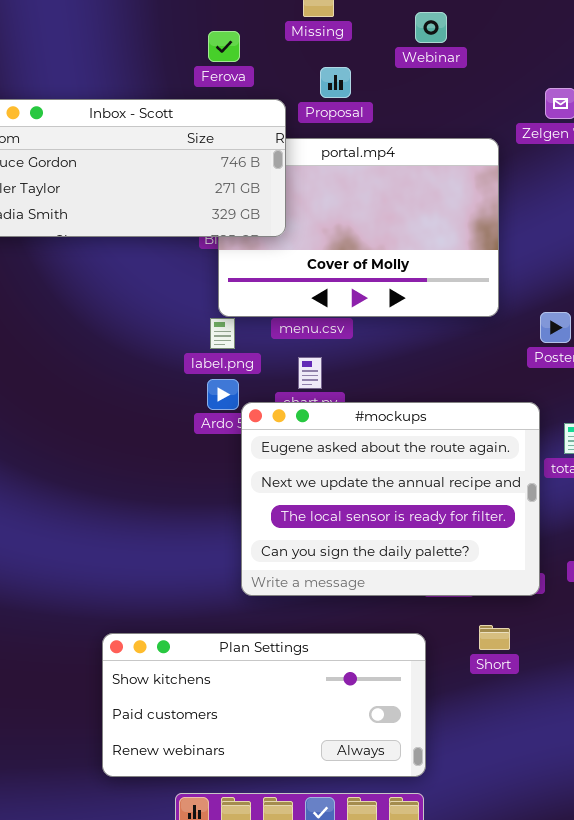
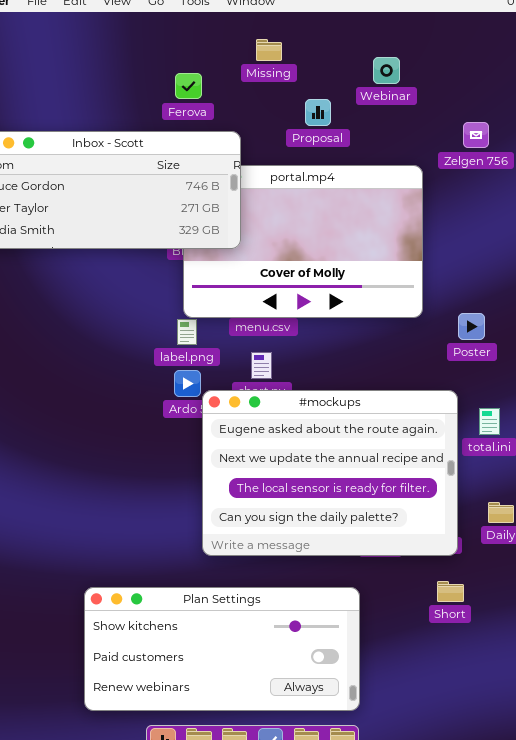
Webinar: [415,12,447,43] -> [373,57,400,84], moved
Proposal: [320,67,351,98] -> [305,99,331,126], moved
Short: [479,625,510,650] -> [437,581,464,602], moved

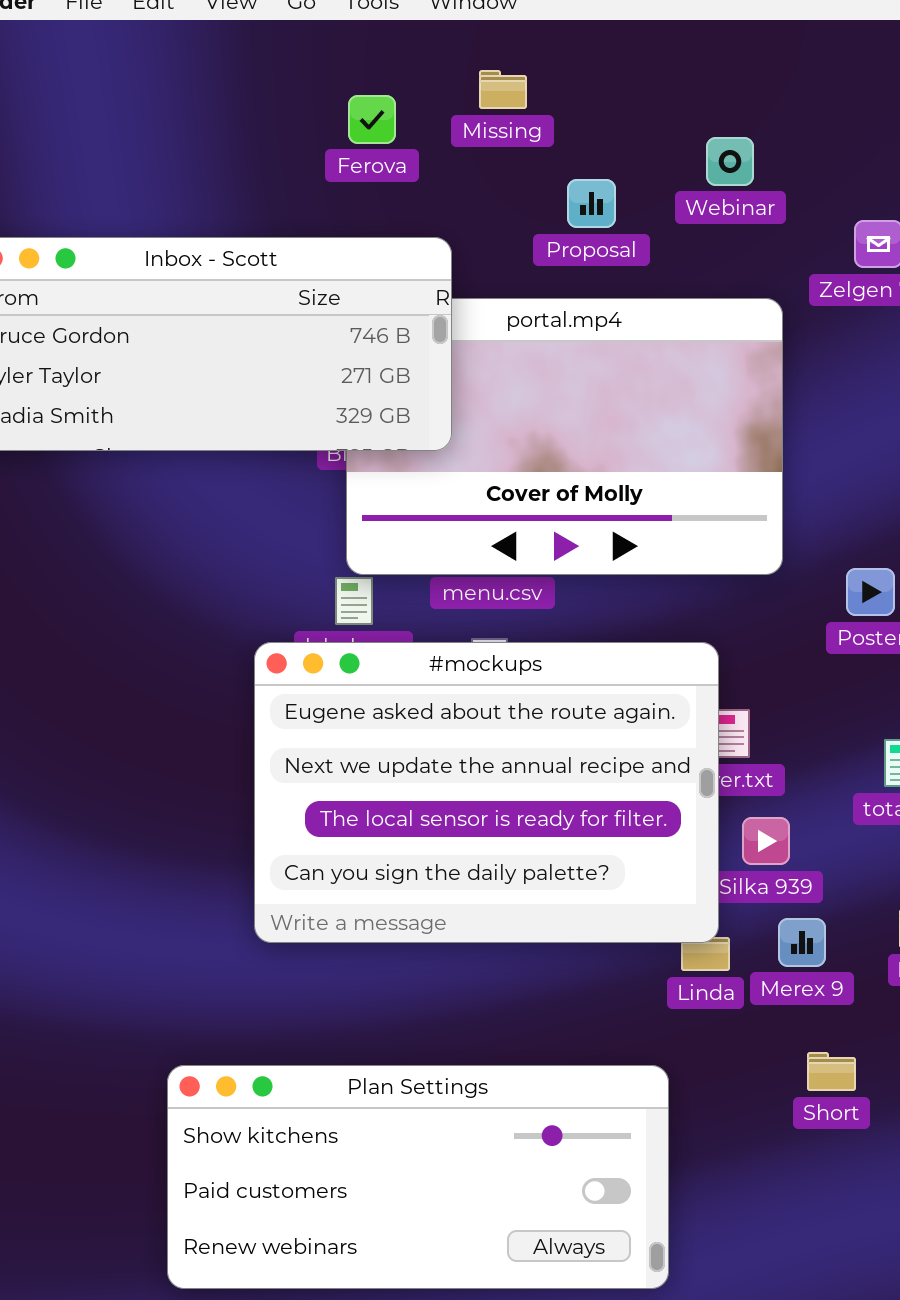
Webinar: [373,57,400,84] -> [706,137,754,186], moved
Ferova: [175,73,202,99] -> [348,95,396,144], moved
#mockups: [202,390,458,556] -> [254,642,719,943], moved

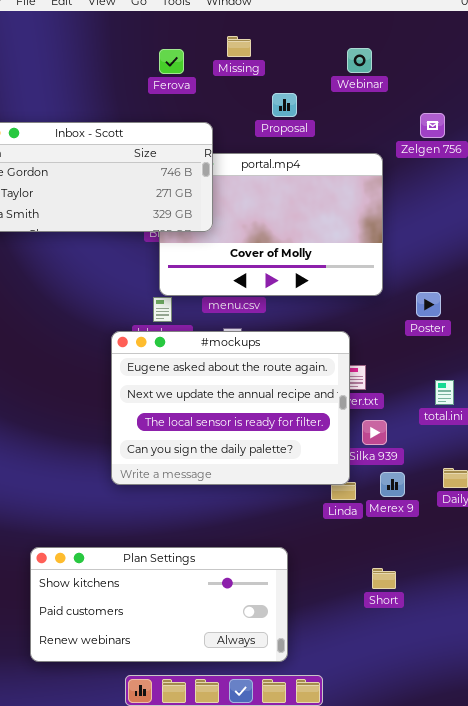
Webinar: [706,137,754,186] -> [347,48,372,73], moved
Short: [807,1052,856,1091] -> [372,568,396,589], moved
Plan Settings: [167,1065,669,1289] -> [30,547,288,662], moved

